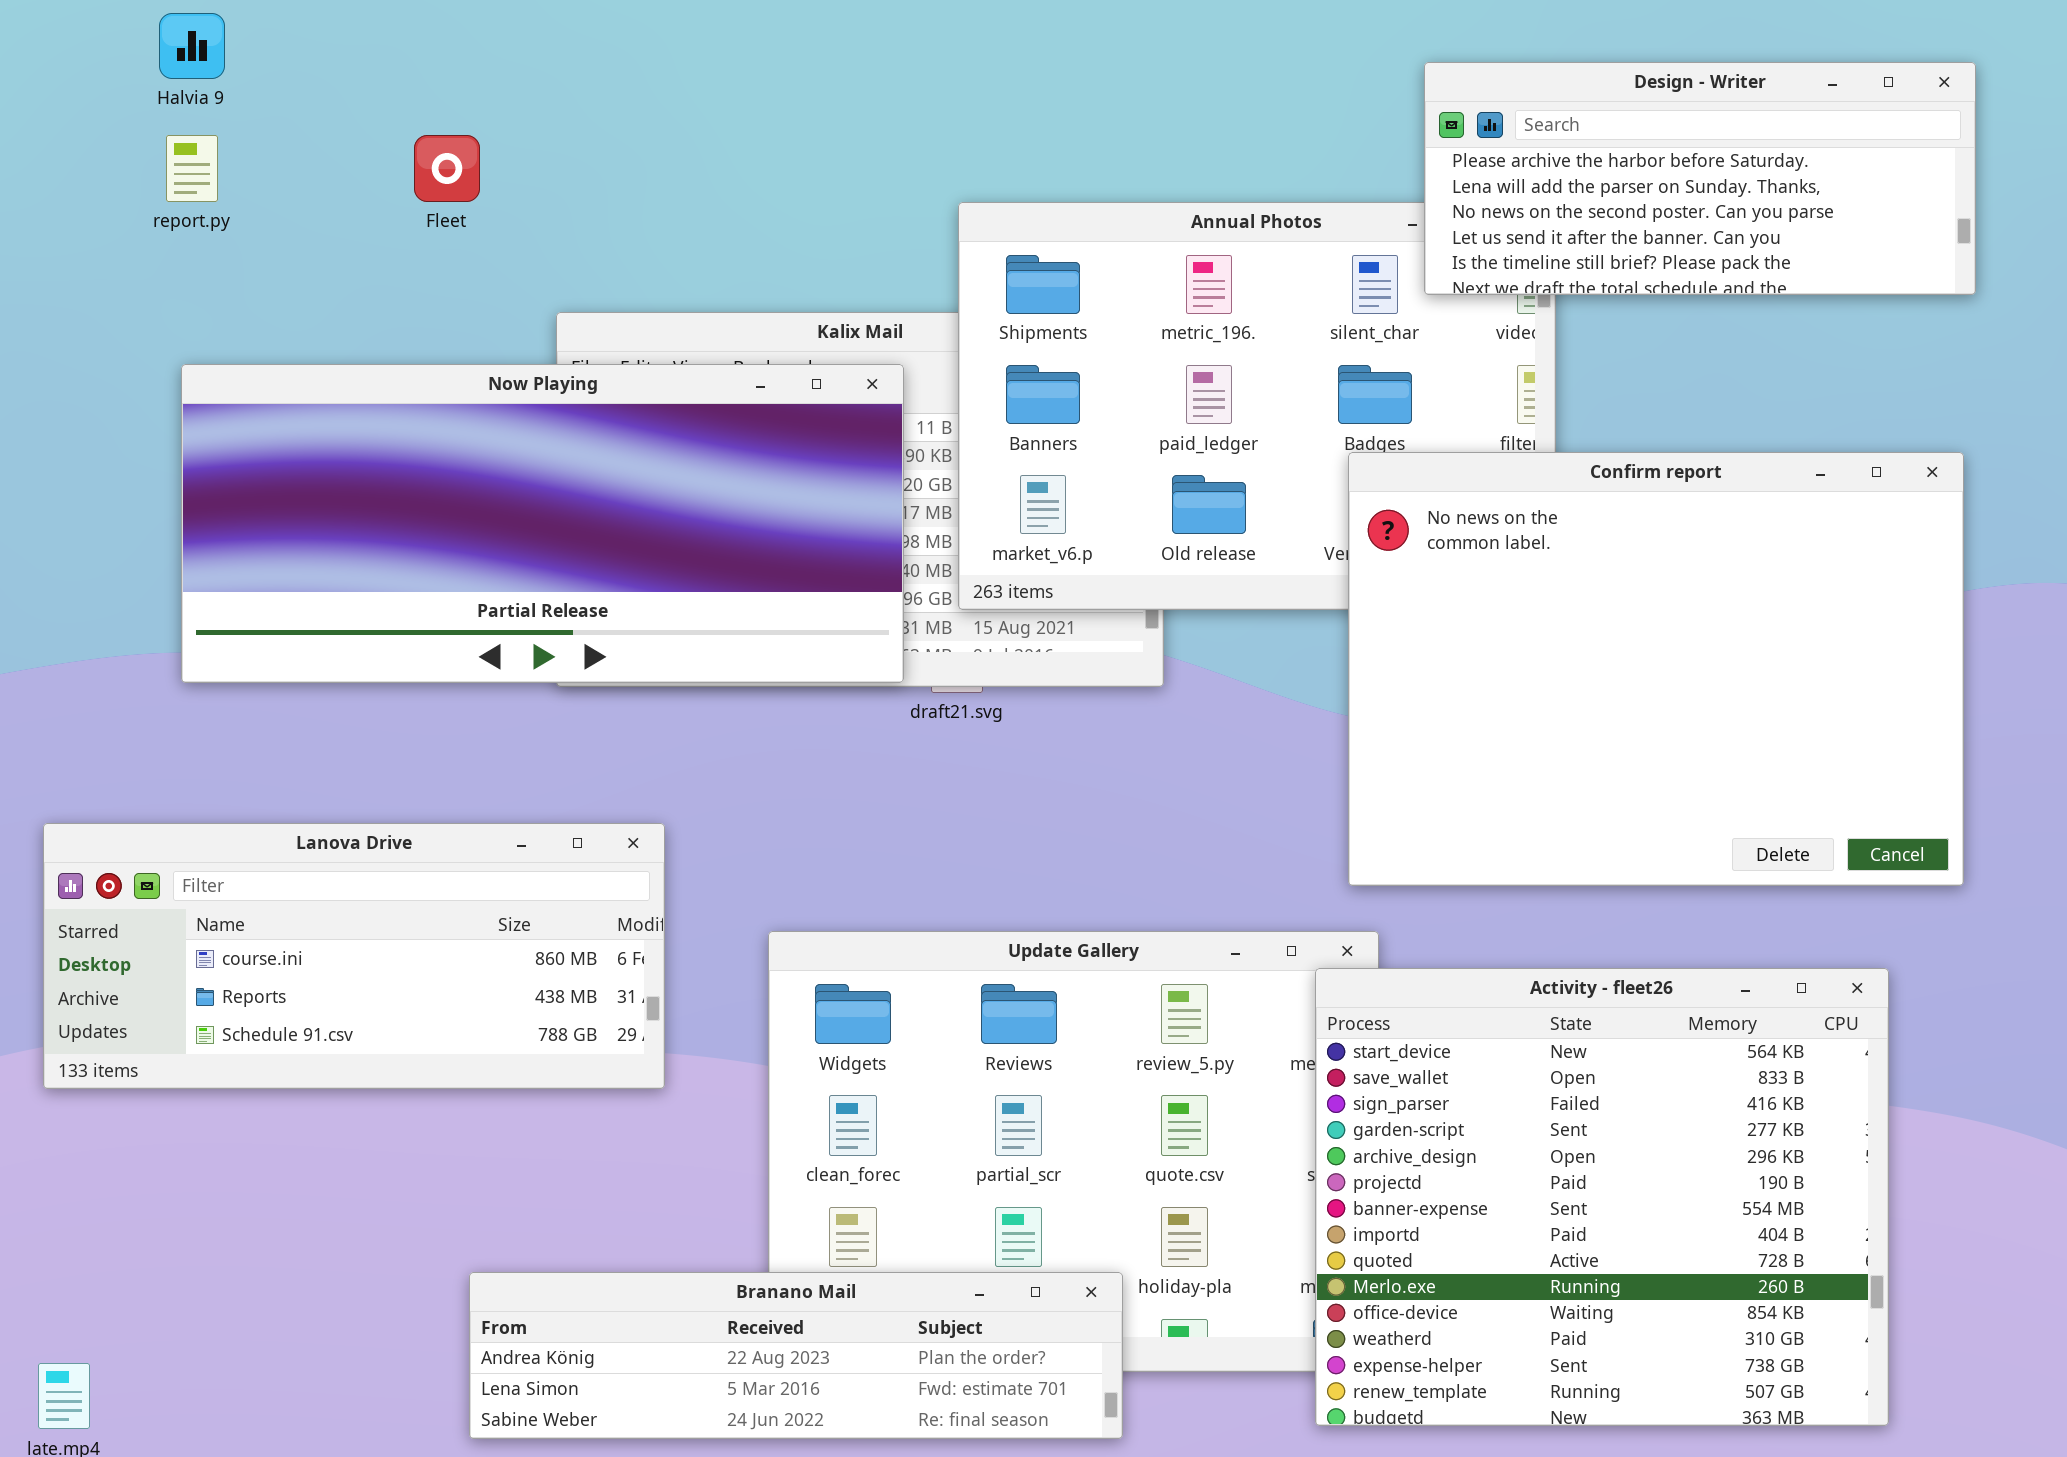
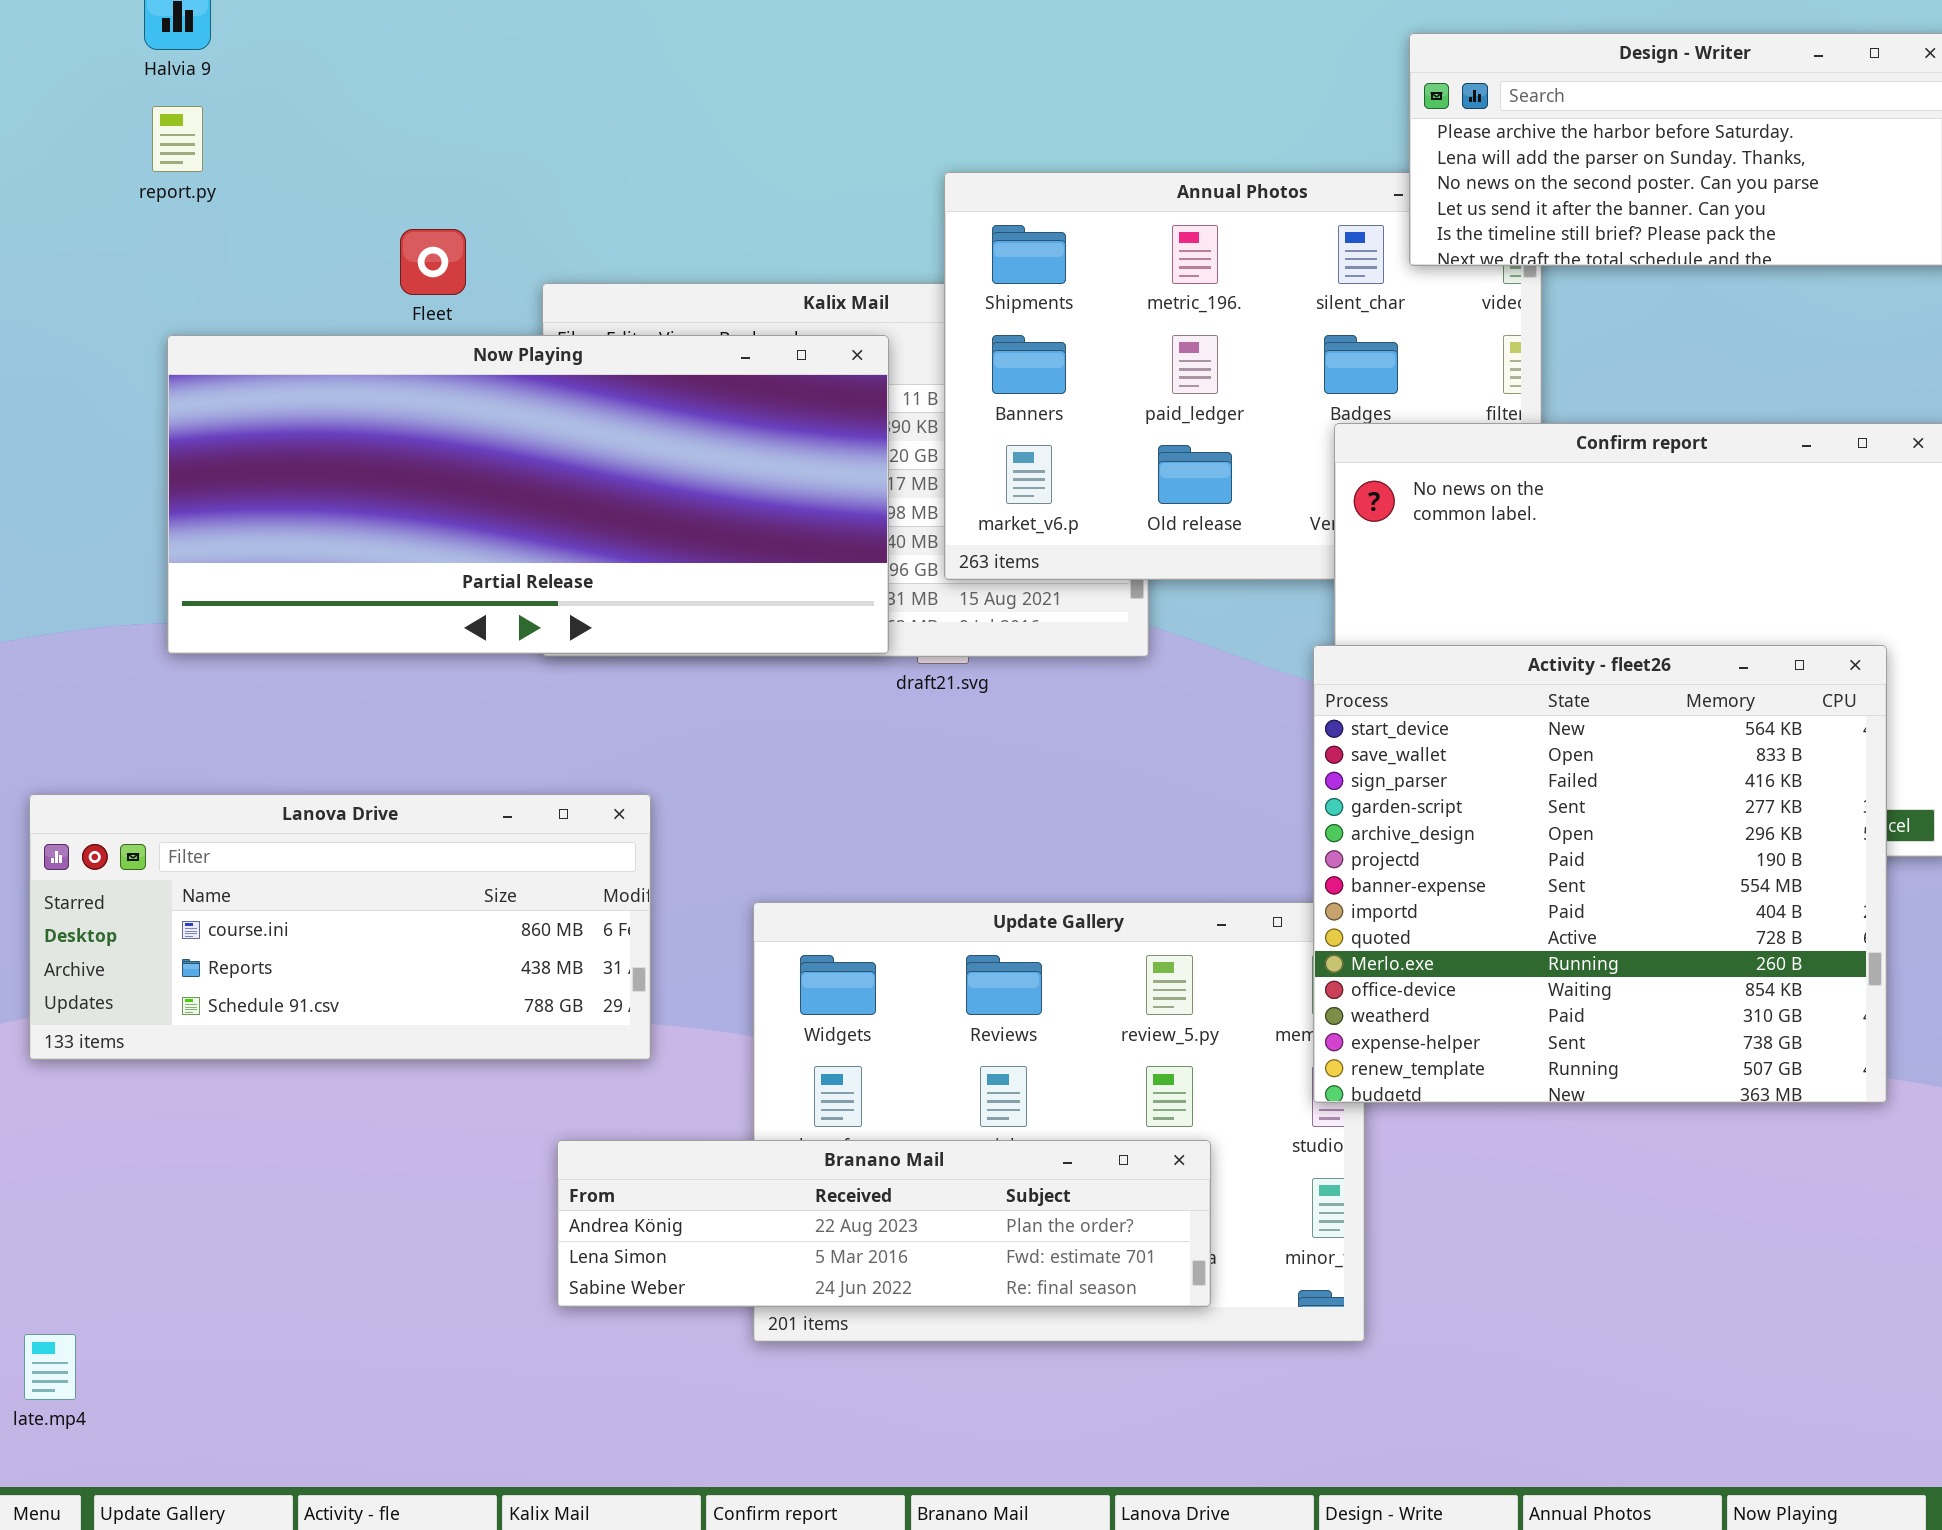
Fleet: [414,135,480,202] -> [400,229,466,295], moved
Activity - fleet26: [1315,968,1889,1426] -> [1313,645,1887,1103], moved
Branano Mail: [469,1272,1123,1439] -> [557,1140,1211,1307], moved

